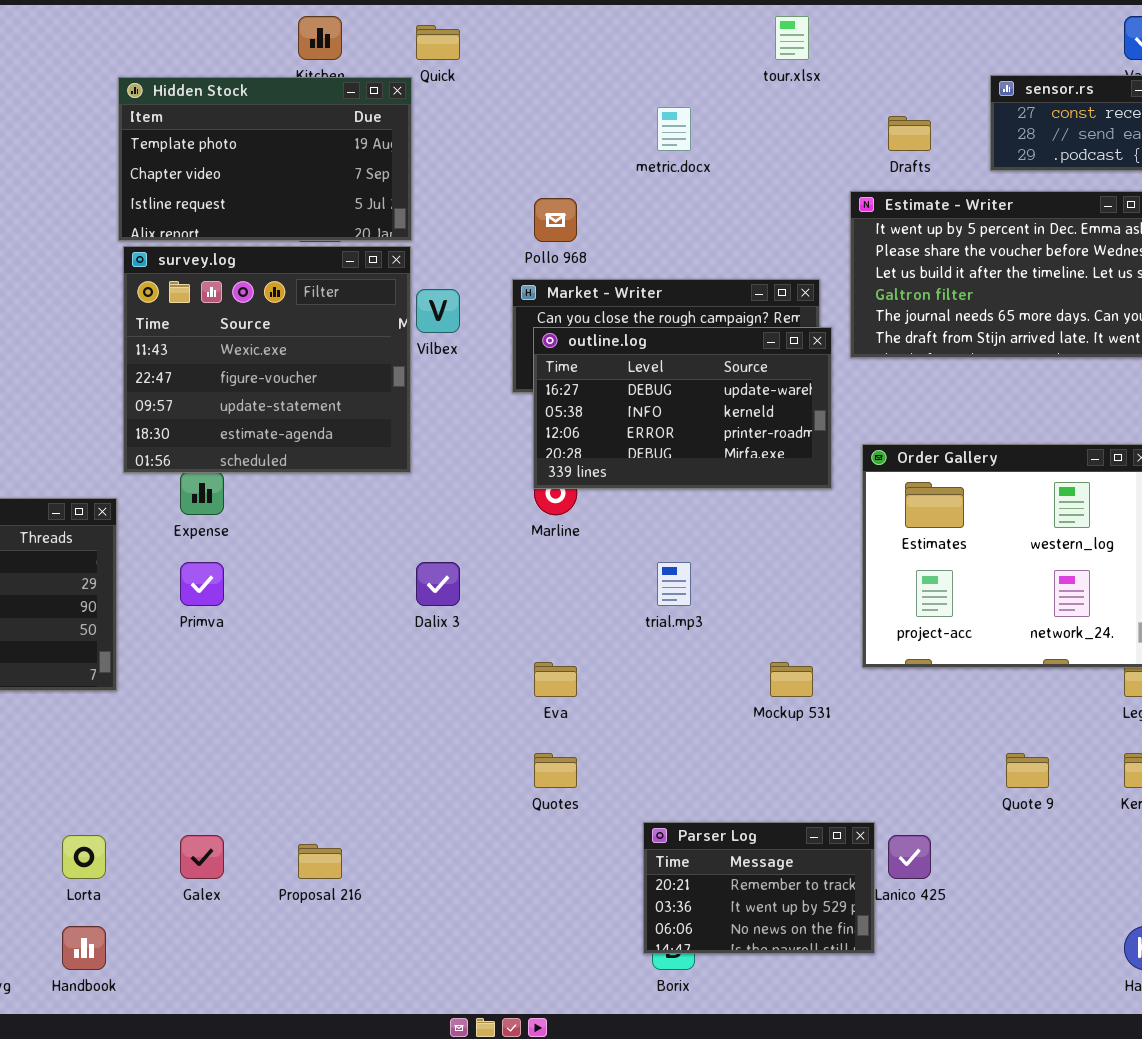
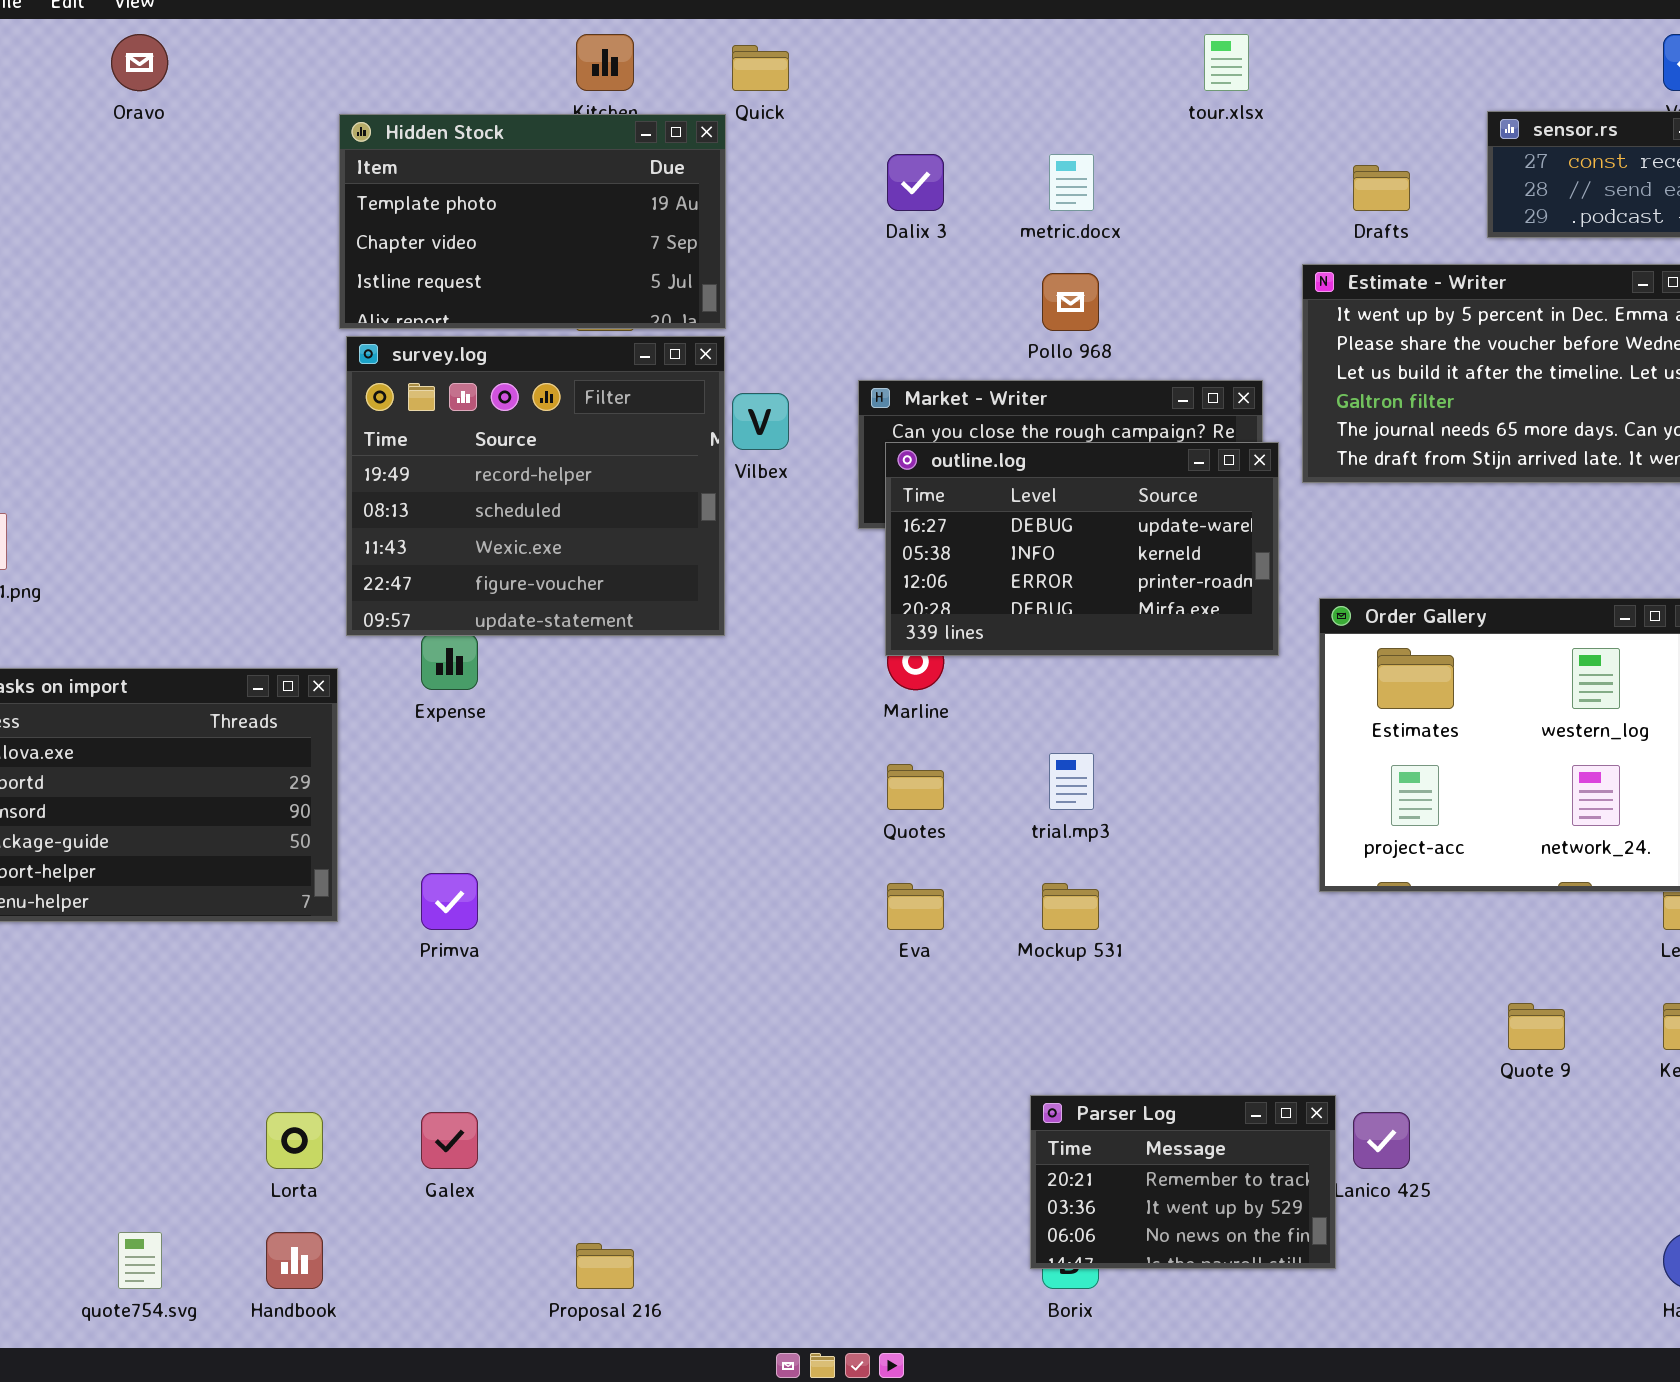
Pollo 968: [534,198,577,242] -> [1042,273,1099,331], moved
survey.log: [123,246,411,473] -> [346,336,725,636], scrolled up 2 rows
Primva: [180,562,224,606] -> [421,873,478,930], moved
Dalix 3: [416,562,460,606] -> [887,154,944,211], moved
Mockup 531: [770,662,813,697] -> [1042,883,1099,930], moved
Quotes: [534,753,577,788] -> [887,764,944,810], moved
Proposal 216: [298,844,342,879] -> [576,1243,634,1289], moved

